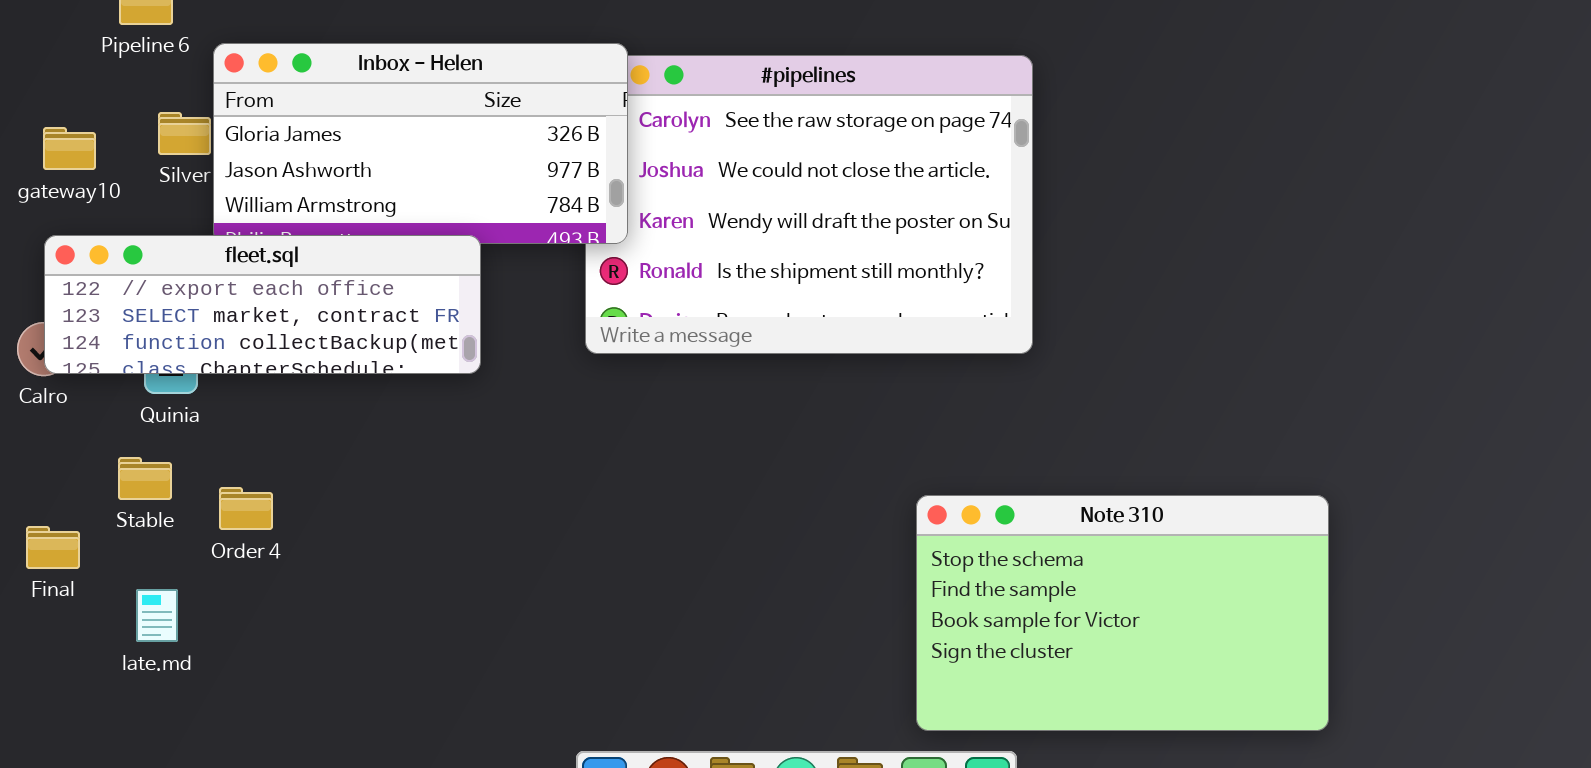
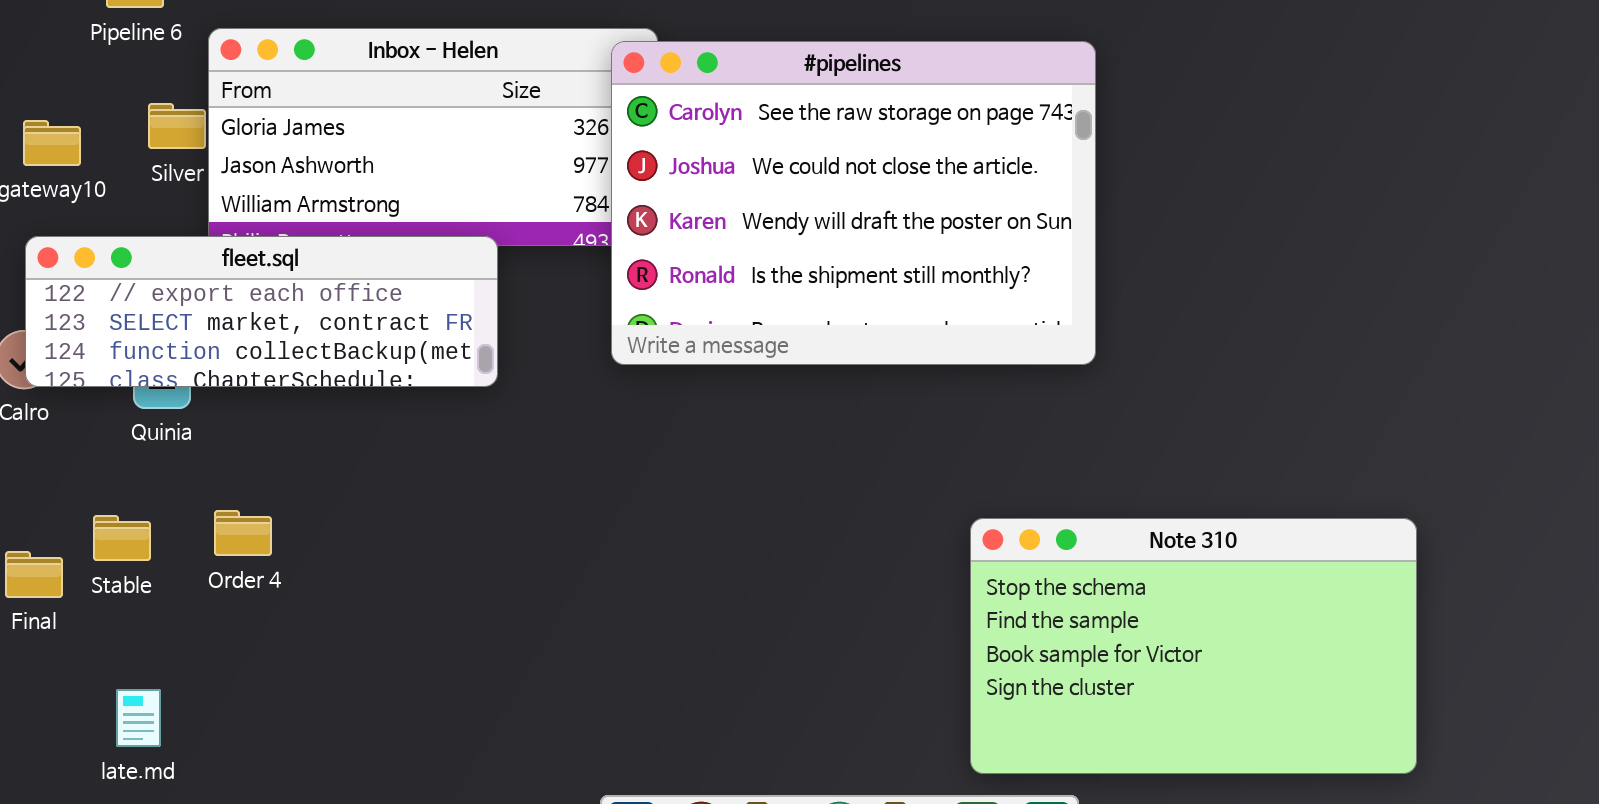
#pipelines: [585,55,1033,354] -> [611,41,1096,365], raised
Stable: [118,457,172,500] -> [93,515,151,561], moved
late.md: [136,589,178,642] -> [116,689,161,747], moved

